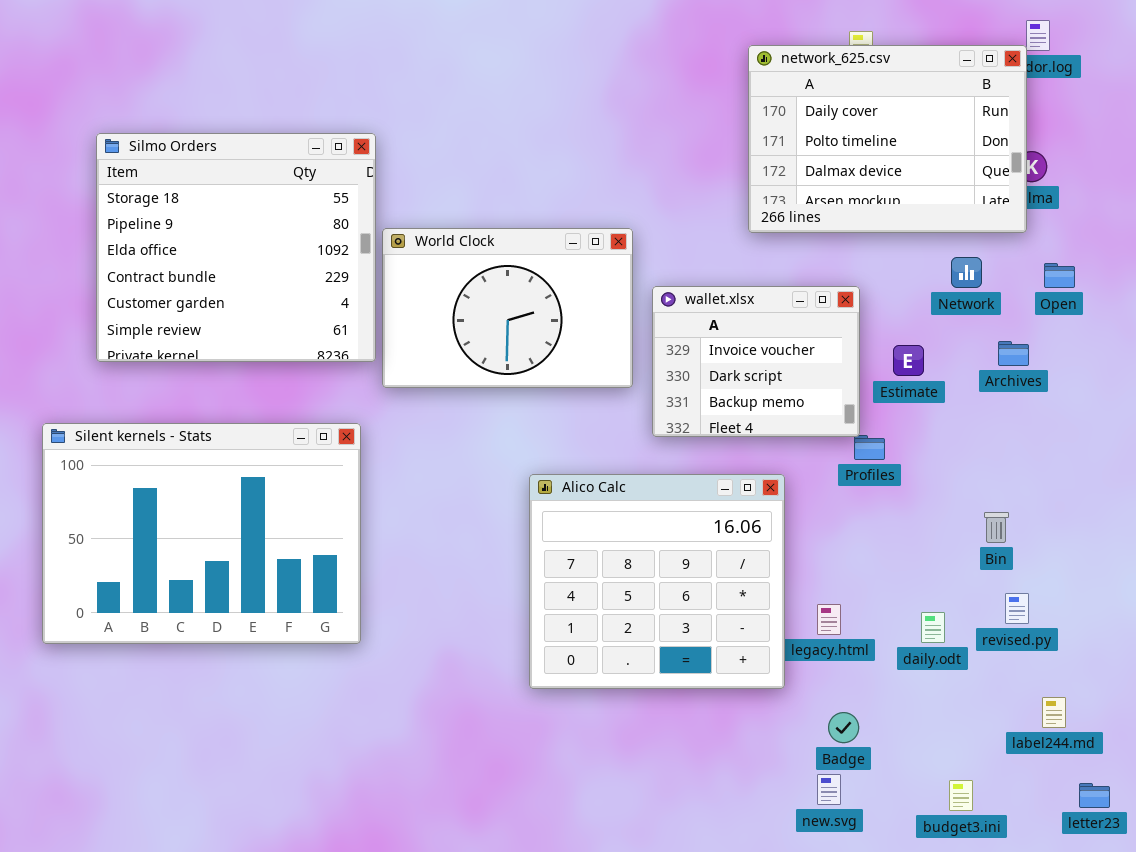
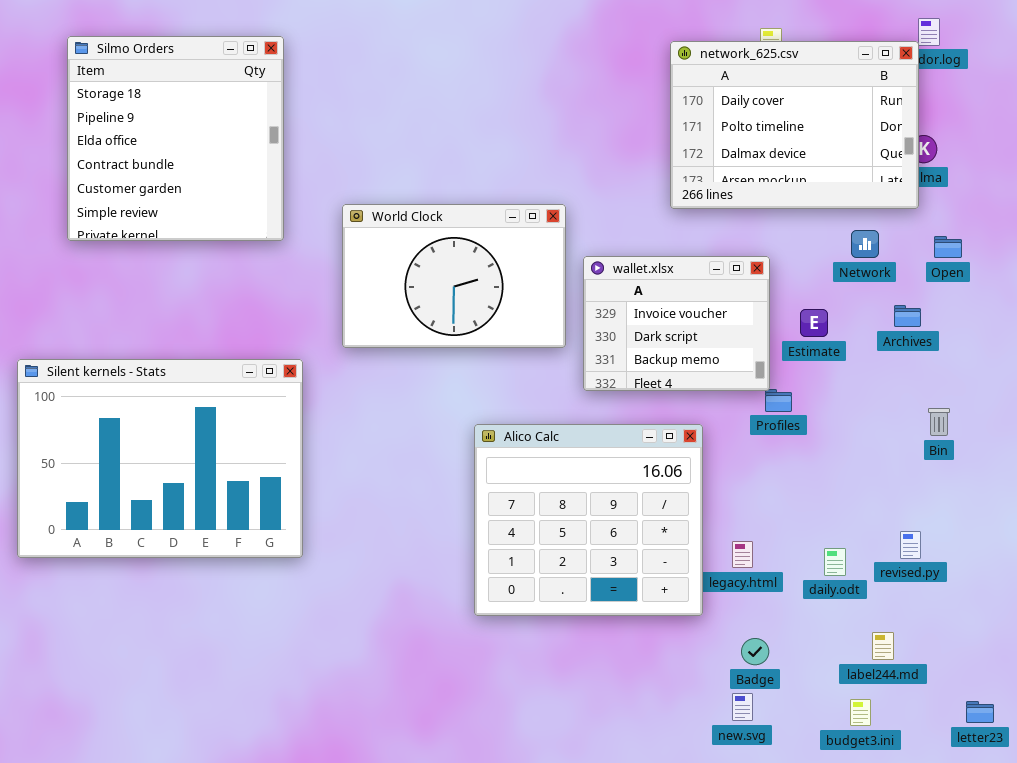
Silmo Orders: [96,133,376,362] -> [67,36,284,241], moved, resized
Silent kernels - Stats: [42,423,361,644] -> [17,359,303,558], moved
Bin: [984,512,1009,543] -> [928,408,950,436], moved
label244.md: [1042,697,1066,728] -> [872,632,894,660], moved

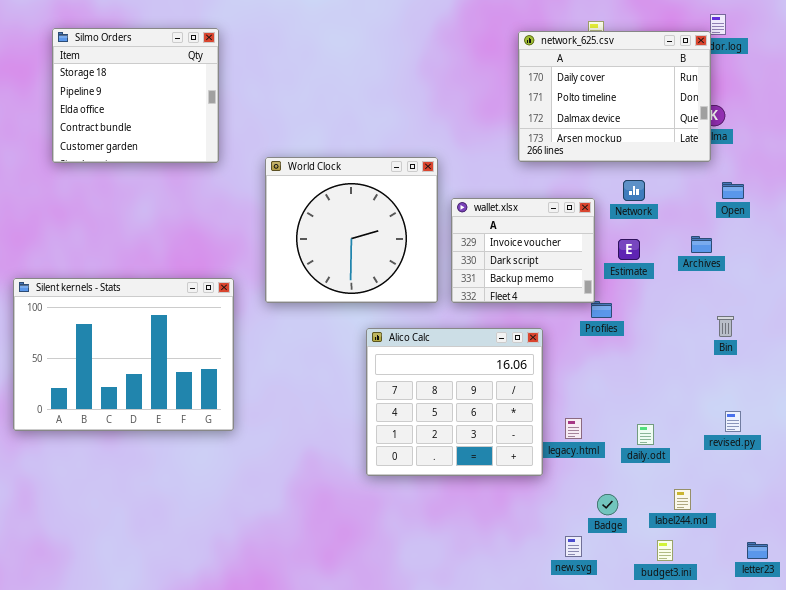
Silmo Orders: [67,36,284,241] -> [52,28,219,163], resized
World Clock: [342,204,566,348] -> [265,157,438,303], resized
Network: [851,230,879,258] -> [623,180,645,201], moved
revised.py: [900,531,921,559] -> [725,411,741,432], moved
Badge: [741,638,769,665] -> [597,494,618,515], moved

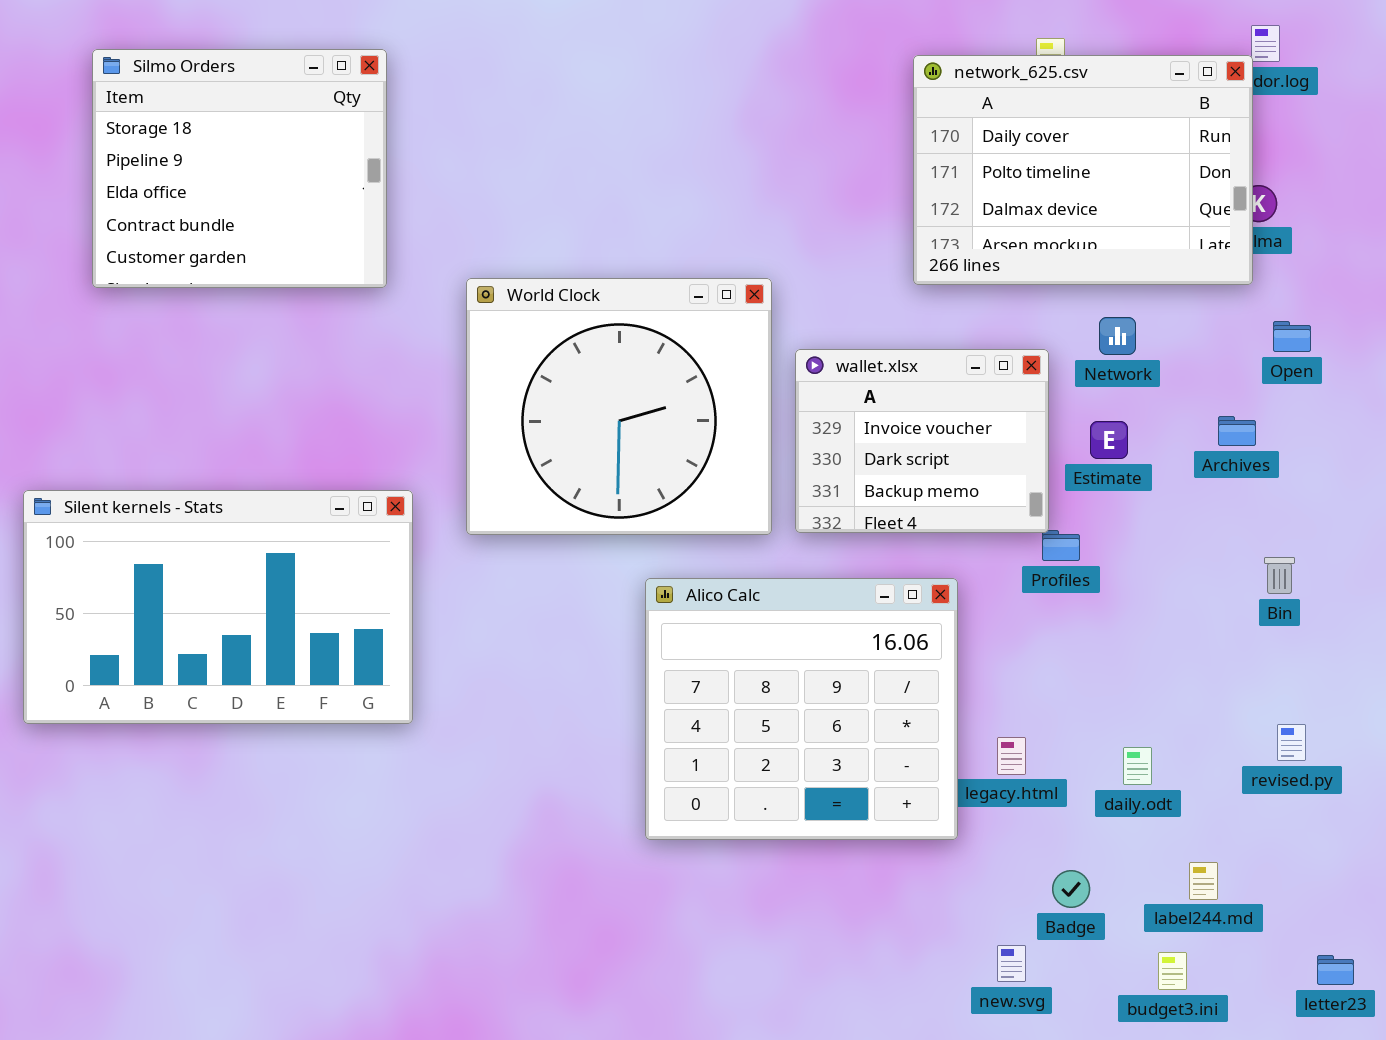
Silent kernels - Stats: [13,278,234,431] -> [23,490,413,724], resized

